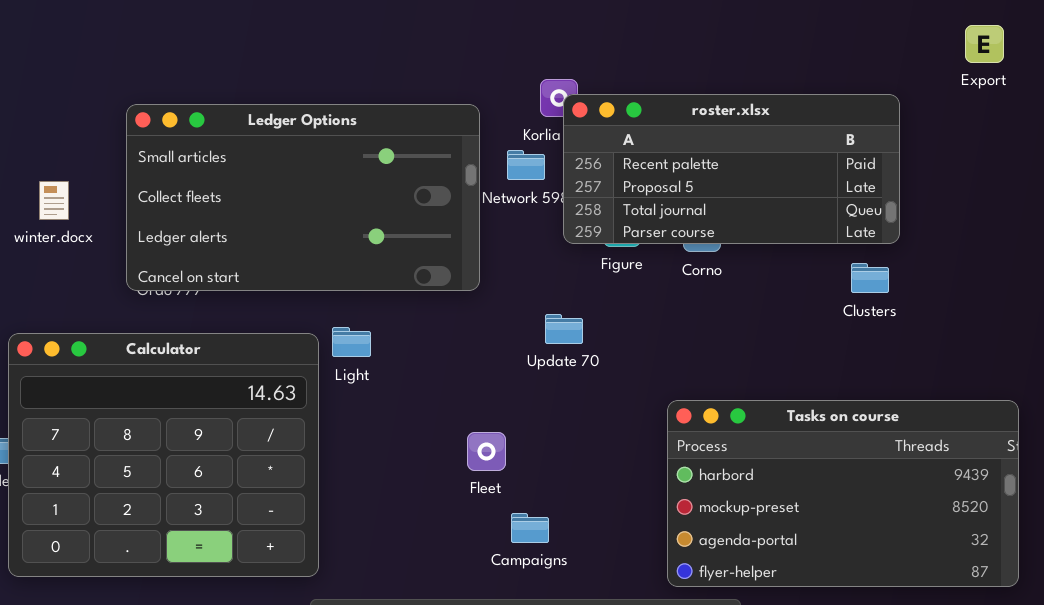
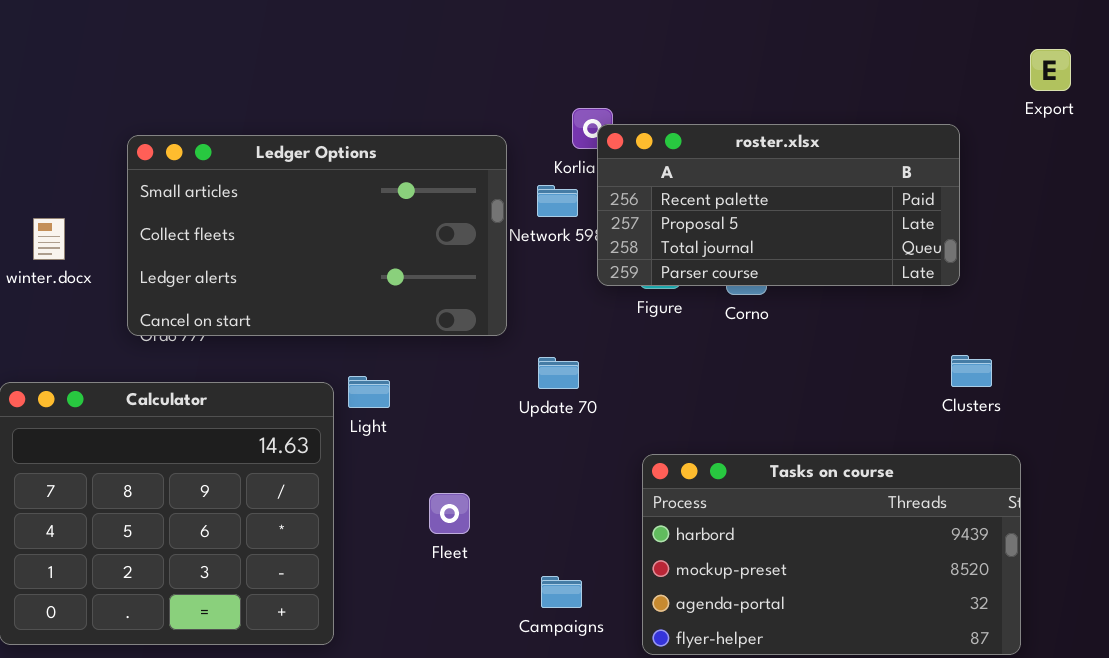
Clusters: [851,263,889,293] -> [951,355,992,387], moved
Update 70: [545,314,583,344] -> [538,357,579,389], moved
Tasks on course: [667,400,1019,587] -> [642,454,1021,655], moved
Fleet: [467,432,506,471] -> [429,493,470,534], moved

